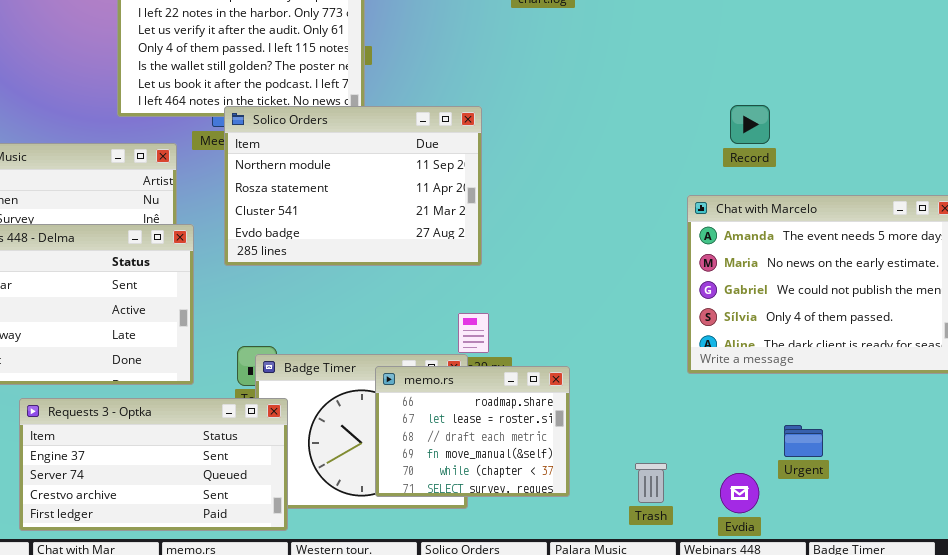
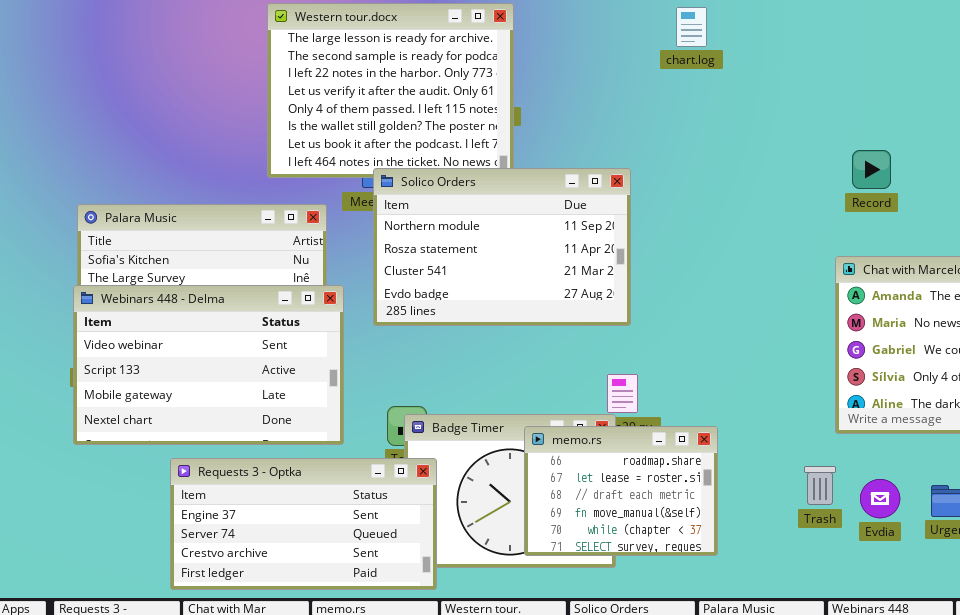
Record: [730,105,770,144] -> [852,150,891,189], moved
Trash: [635,463,667,503] -> [804,466,836,505], moved
Evdia: [720,473,759,513] -> [860,479,900,518], moved

